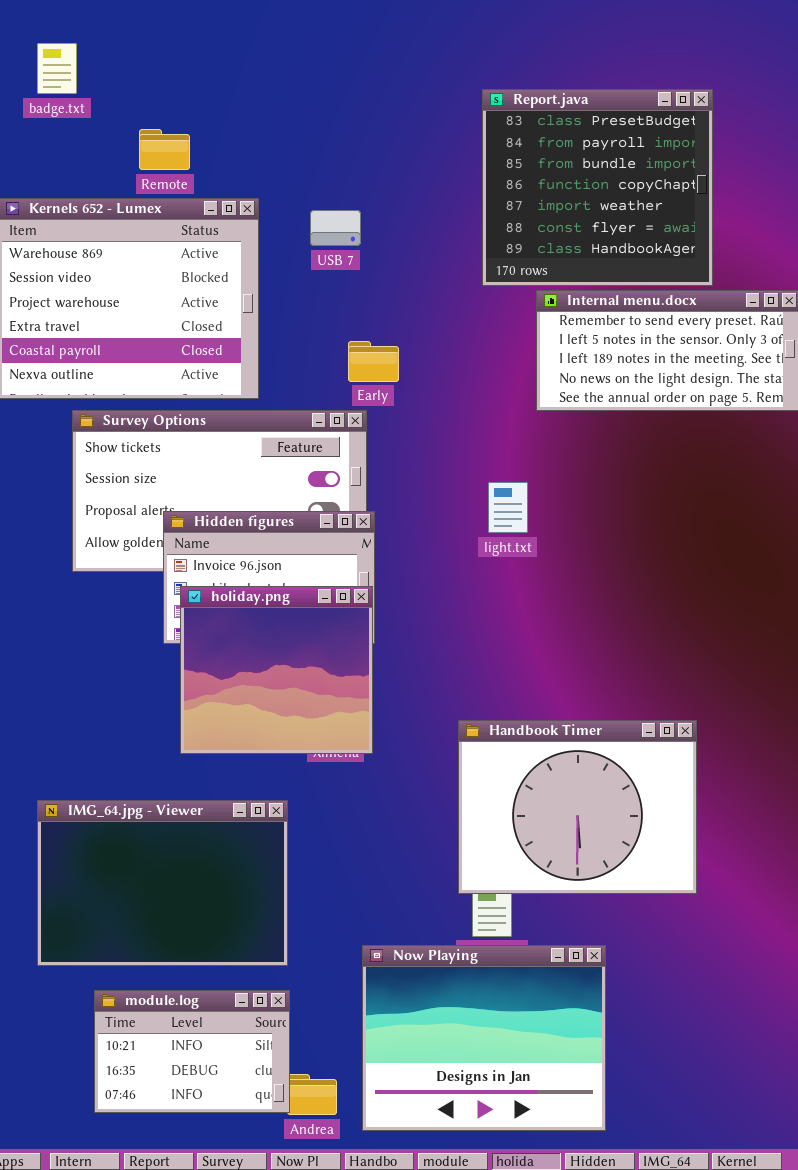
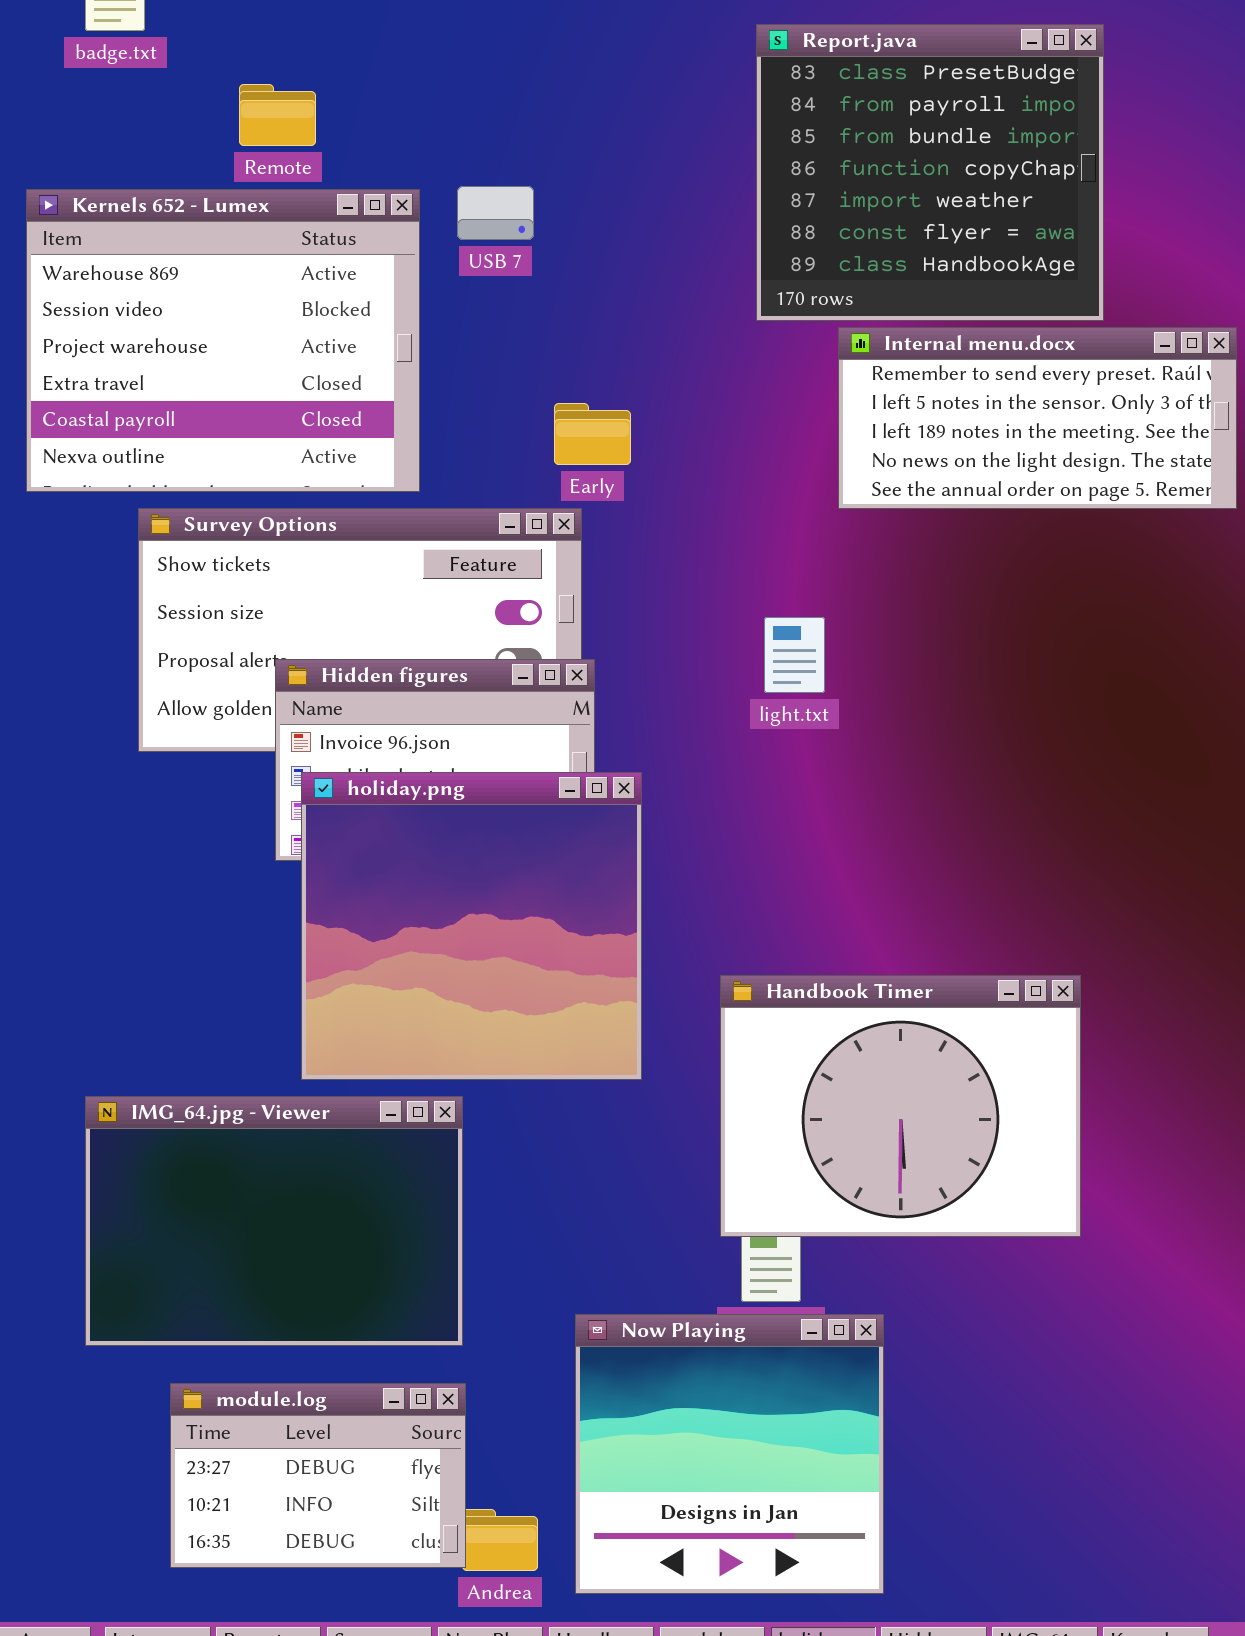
USB 7: [310,210,361,246] -> [457,186,534,240], moved
holiday.png: [180,586,373,754] -> [301,772,642,1080], resized
Now Playing: [362,945,606,1131] -> [575,1314,884,1594], resized
module.log: [94,990,290,1113] -> [170,1383,466,1568], scrolled up 1 row

